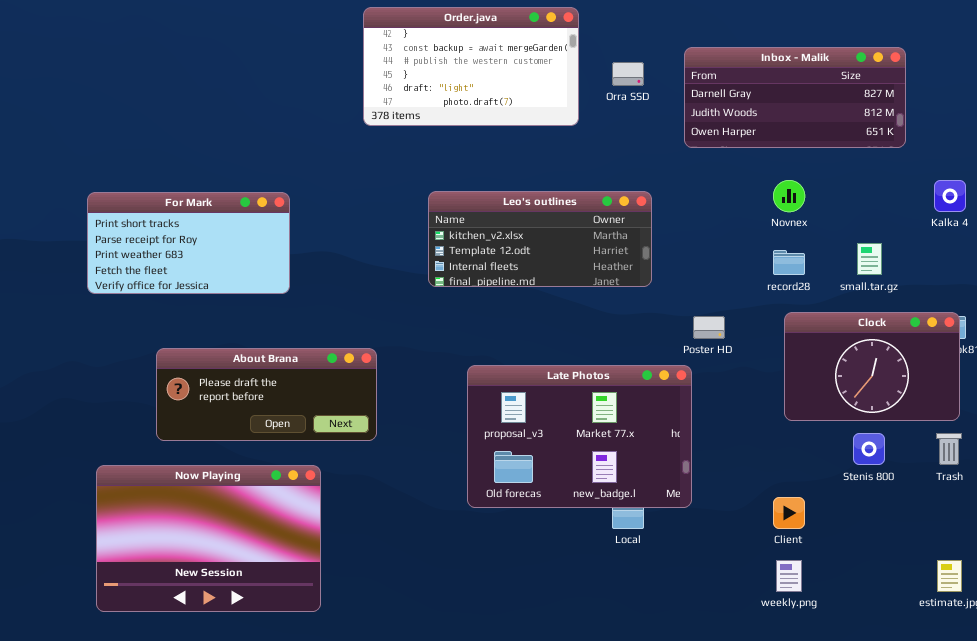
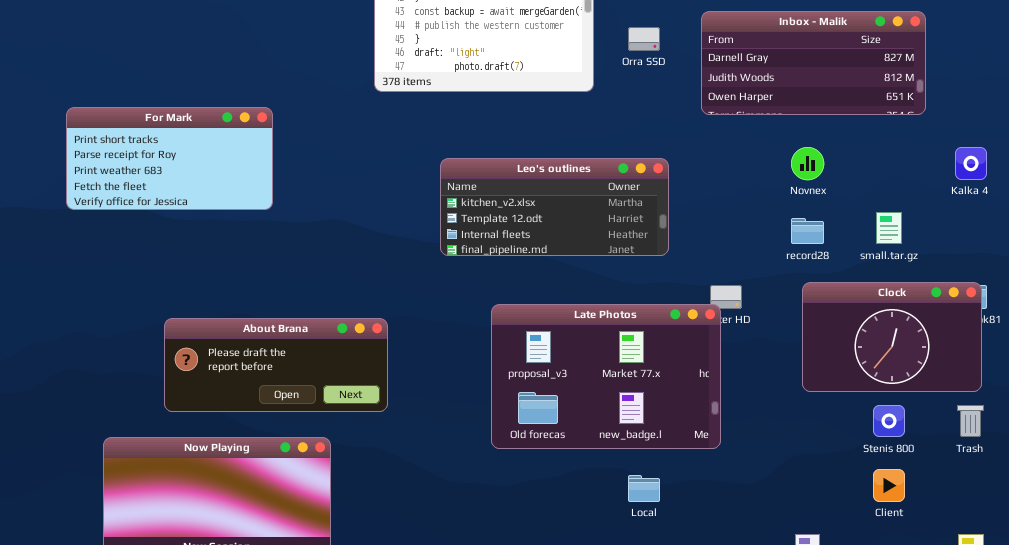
For Mark: [87,192,290,294] -> [66,107,273,210], moved
Late Photos: [467,365,692,508] -> [491,304,721,449], moved
Client: [773,497,805,529] -> [873,469,905,502], moved

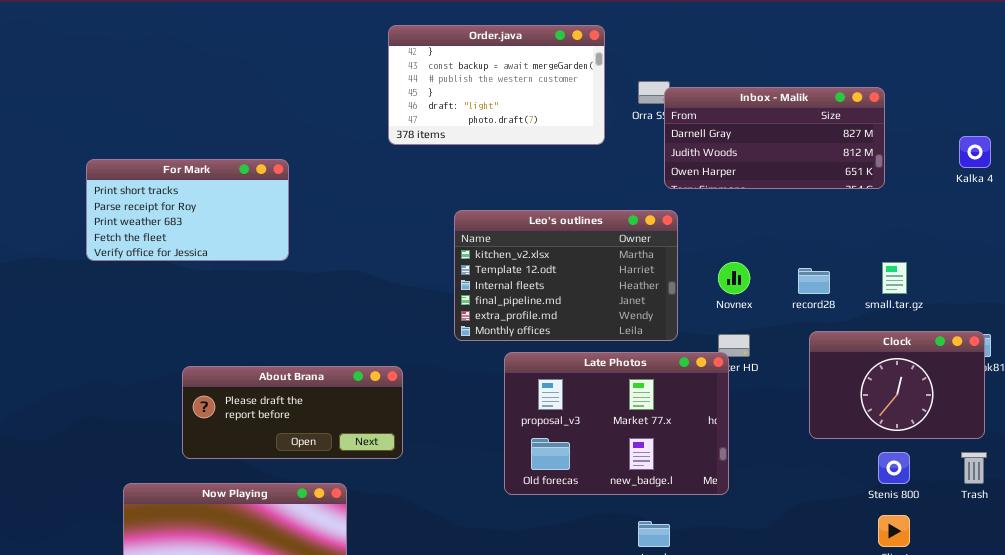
Inbox - Malik: [701,11,926,115] -> [664,87,885,189], moved
Novnex: [791,147,824,180] -> [718,262,750,294], moved
Kalka 4: [955,147,987,180] -> [959,136,991,168], moved
Leo's outlines: [440,158,669,256] -> [454,210,678,341], resized

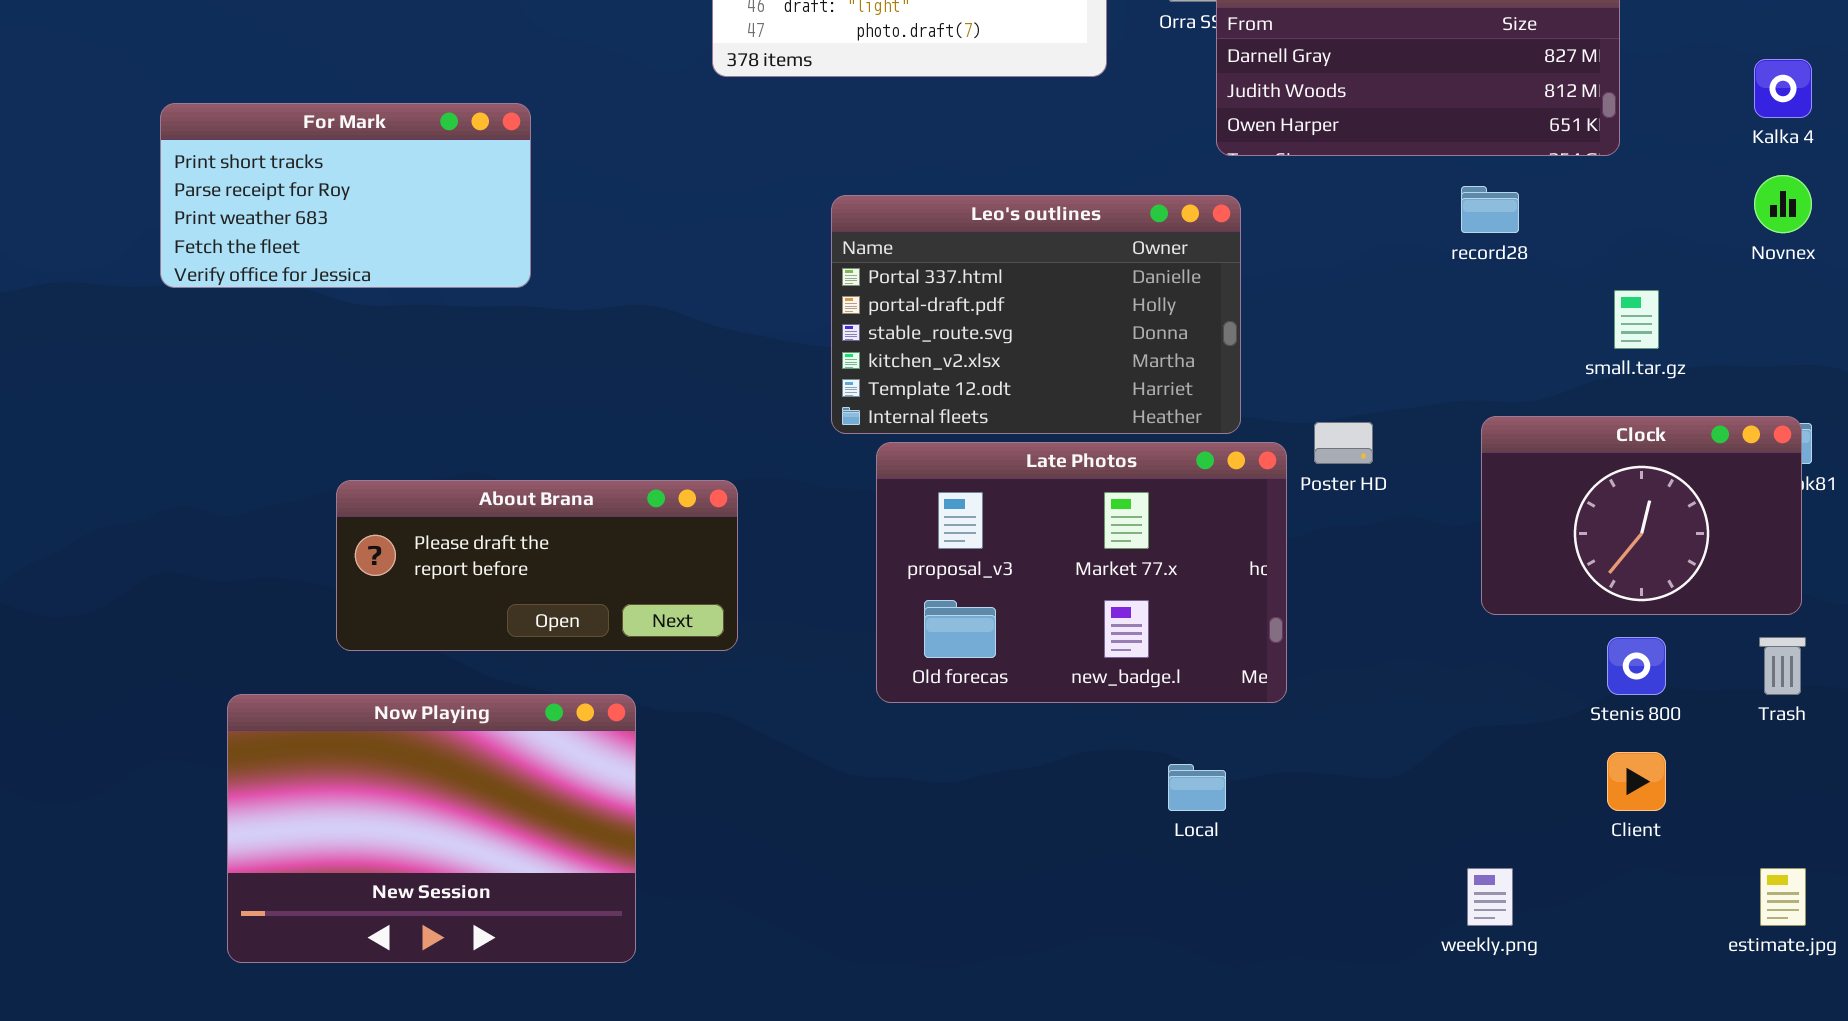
Leo's outlines: [454,210,678,341] -> [831,195,1241,434], scrolled up 3 rows
Novnex: [718,262,750,294] -> [1754,175,1812,233], moved
record28: [798,268,830,294] -> [1461,186,1519,233], moved
Late Photos: [504,352,729,495] -> [876,442,1287,703], moved

